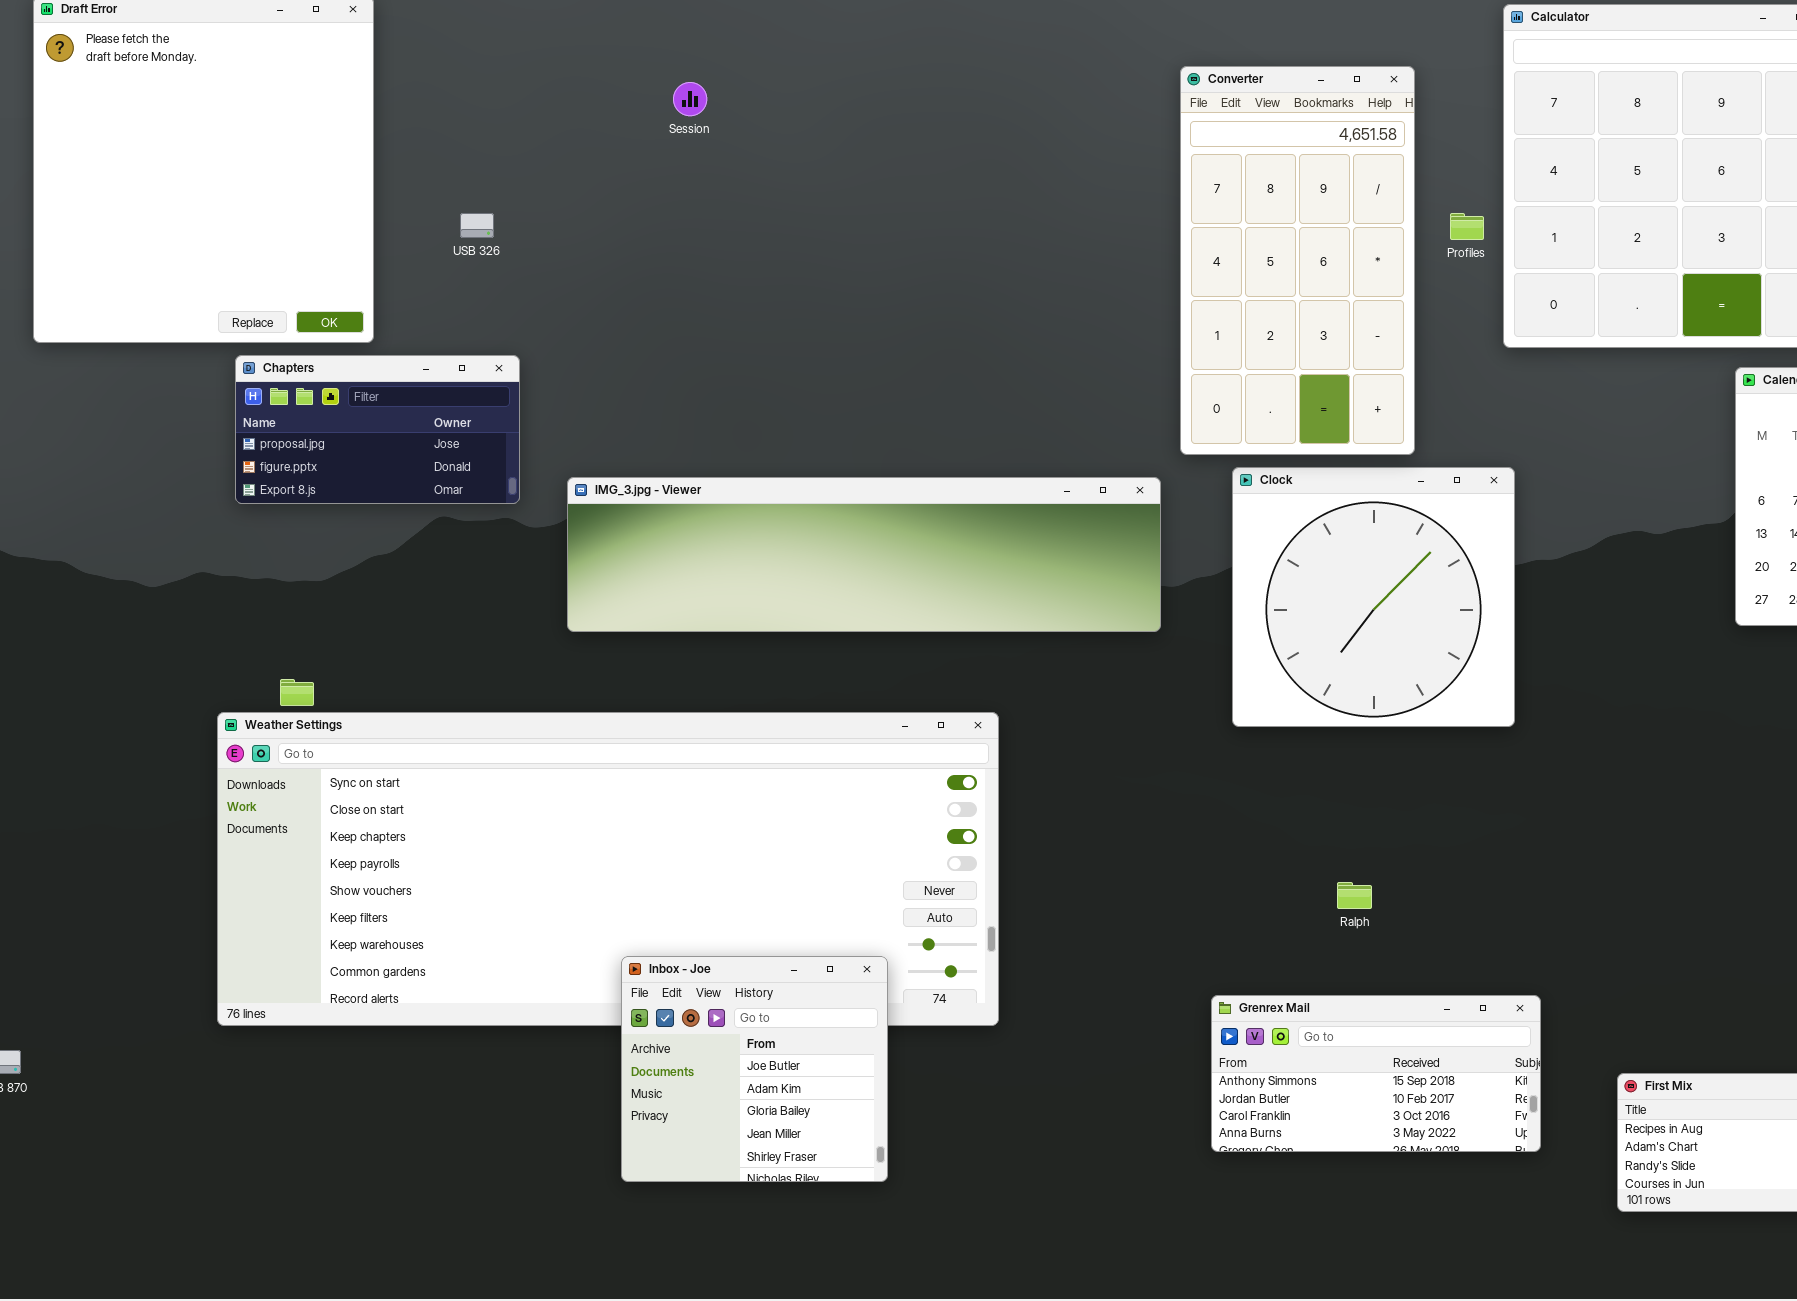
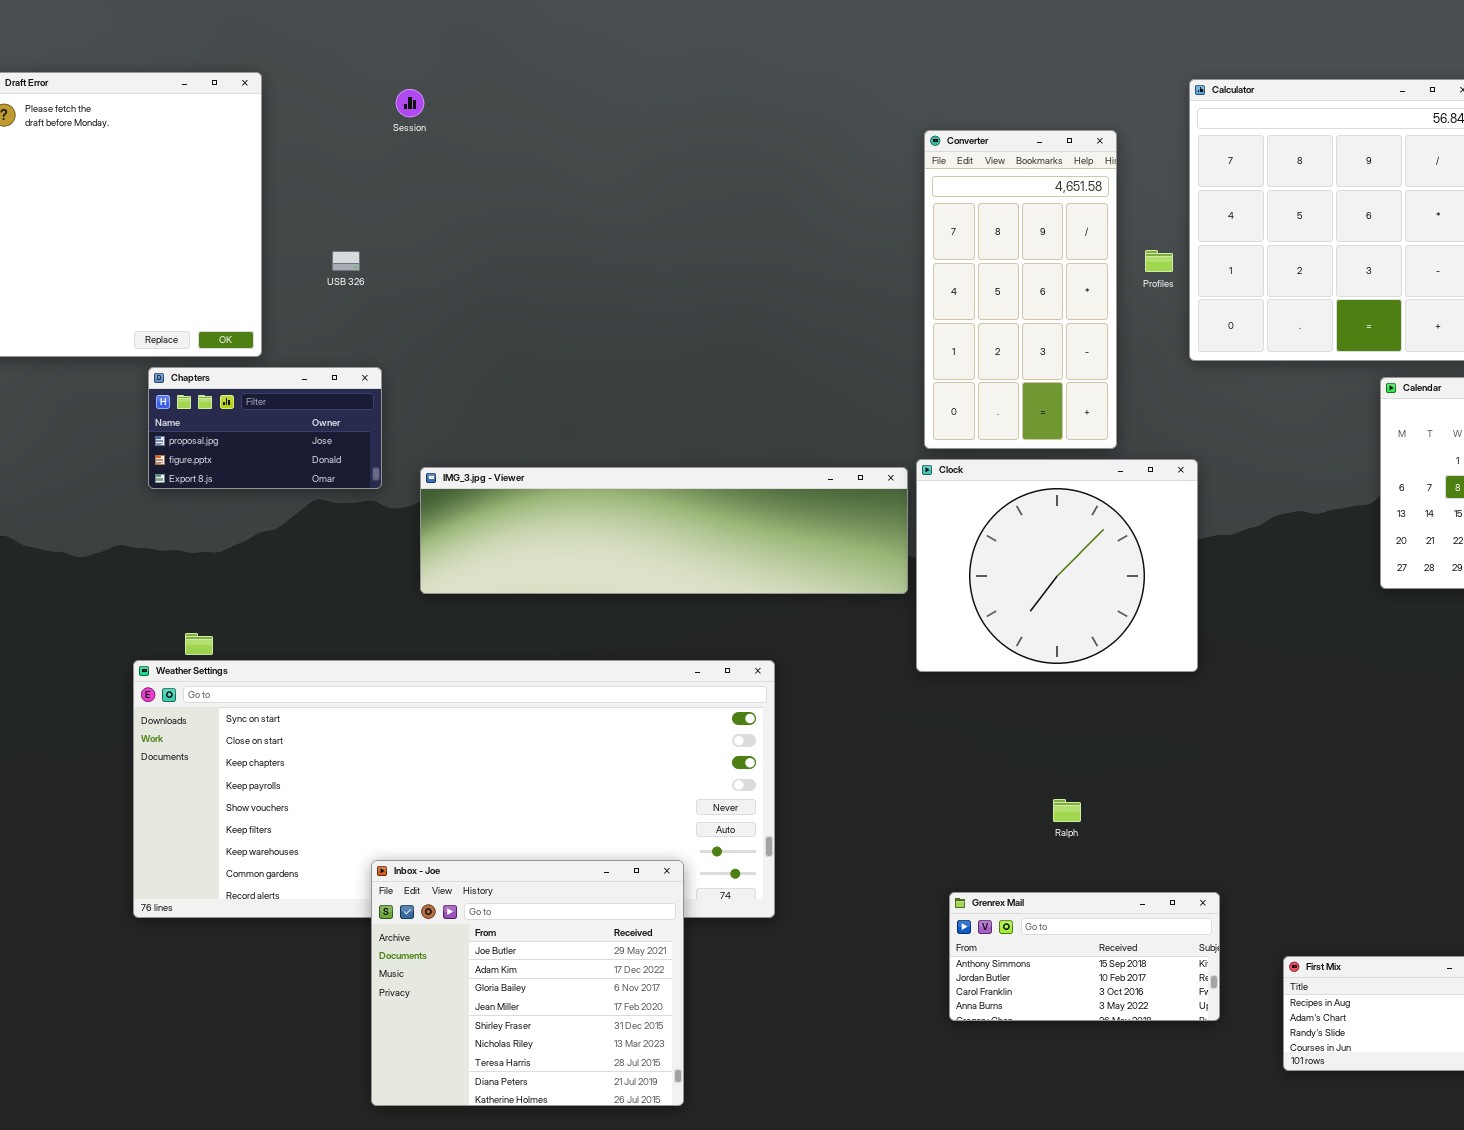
Session: [673,82,707,116] -> [396,89,424,117], moved
Clock: [1232,467,1515,727] -> [916,459,1198,672], resized
Inbox - Joe: [621,956,888,1182] -> [371,860,684,1106], resized

